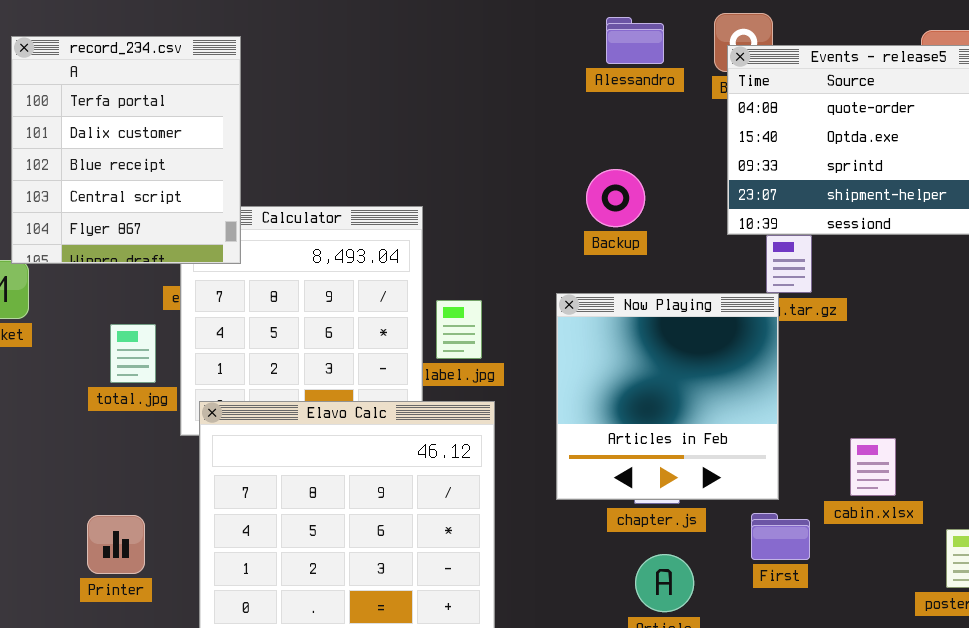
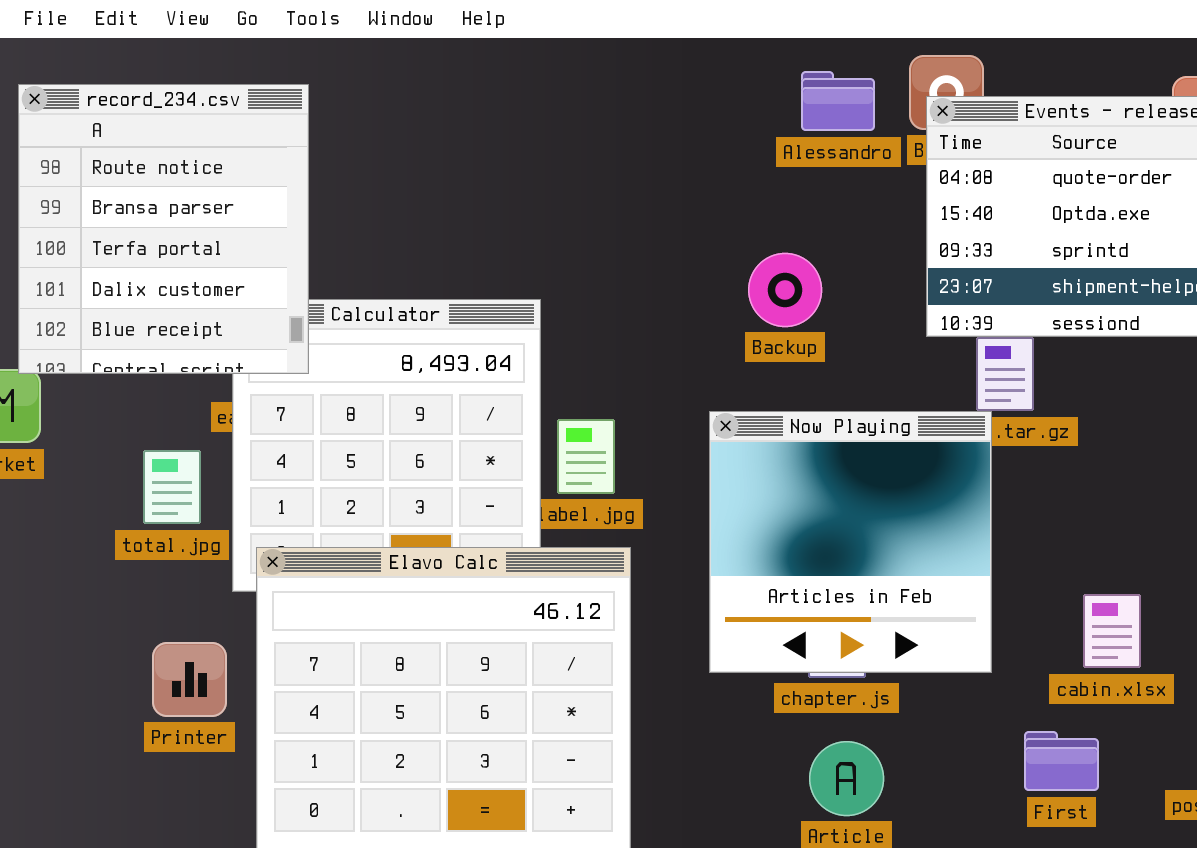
Alessandro: [606,17,664,64] -> [801,71,875,131], moved
record_234.csv: [11,36,241,264] -> [18,84,309,374], scrolled up 2 rows
First: [751,513,810,560] -> [1024,731,1099,791], moved
Printer: [87,515,145,574] -> [152,642,227,717], moved

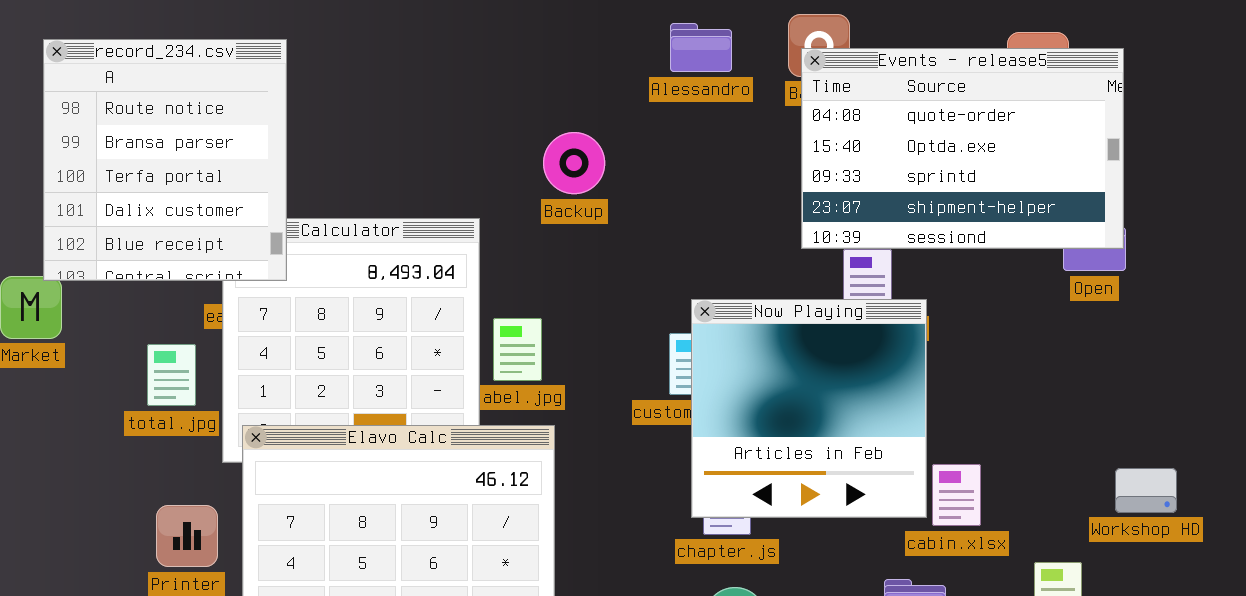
Alessandro: [801,71,875,131] -> [670,23,732,72], moved
Backup: [748,253,822,327] -> [543,132,605,194], moved
Now Playing: [709,411,992,673] -> [691,299,927,518], moved

